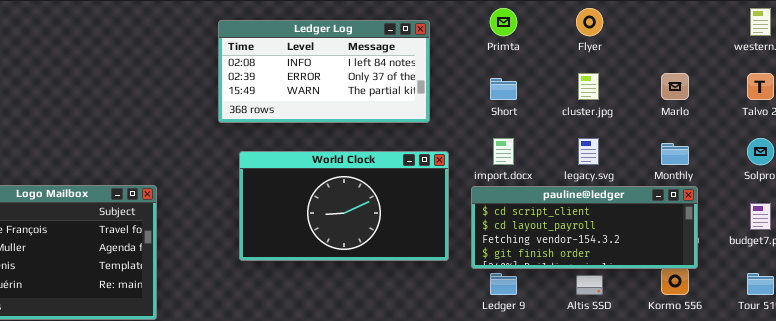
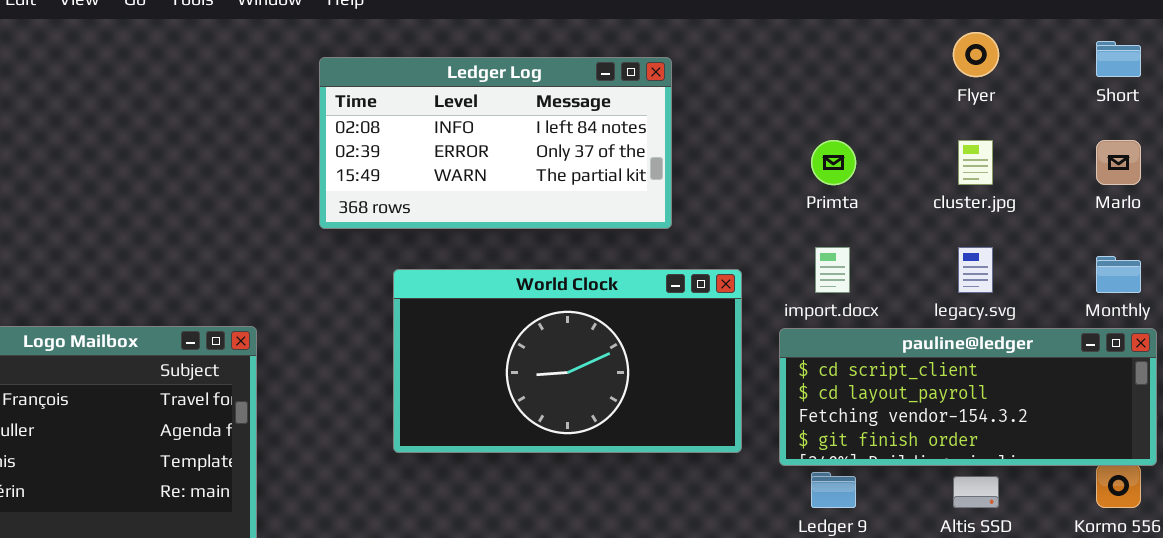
Primta: [490,8,517,36] -> [811,140,856,185], moved
Ledger Log: [218,20,430,123] -> [319,57,672,229], moved
Short: [490,78,517,100] -> [1096,41,1141,77], moved

